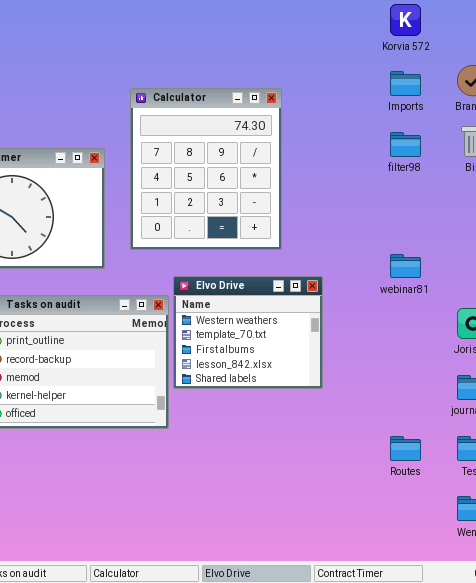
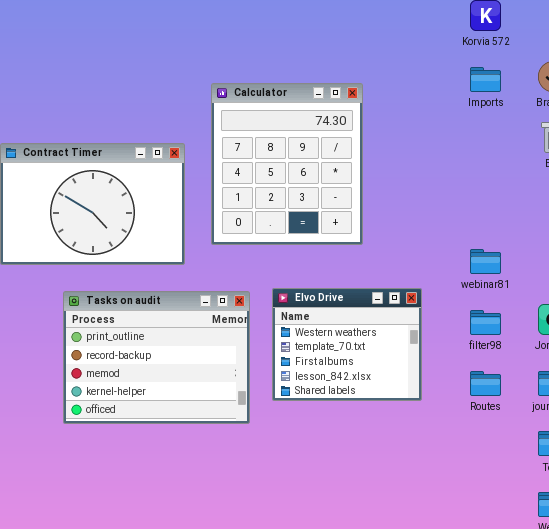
filter98: [390,132,421,157] -> [470,310,501,335], moved
Elvo Drive: [173,276,323,389] -> [272,288,422,401], moved
Routes: [390,436,421,461] -> [470,371,501,396], moved

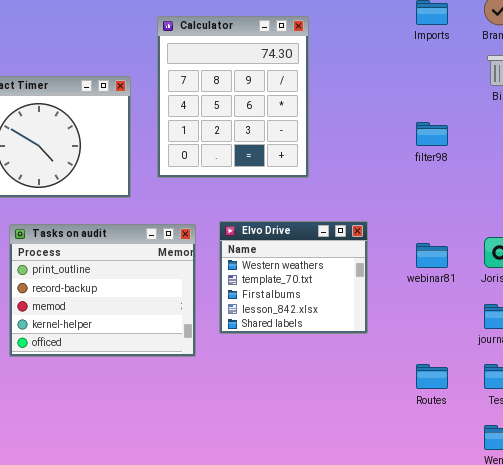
webinar81: [470,249,501,274] -> [416,243,448,268], moved
filter98: [470,310,501,335] -> [416,122,448,146], moved
Routes: [470,371,501,396] -> [416,364,448,389], moved

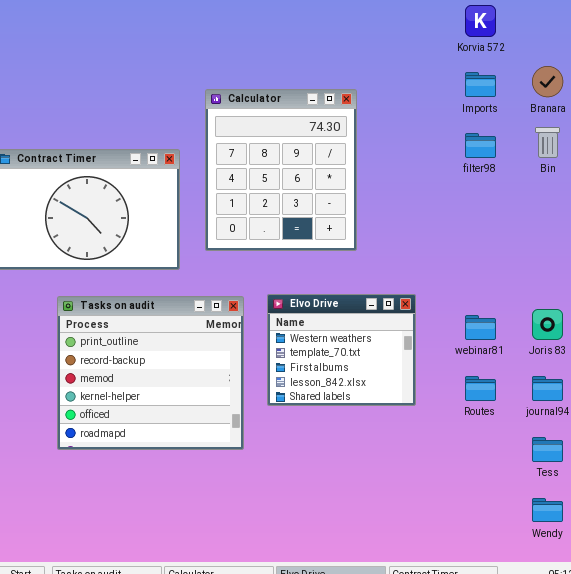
filter98: [416,122,448,146] -> [465,133,496,158], moved
Tasks on audit: [9,224,196,357] -> [57,296,244,450], resized
Routes: [416,364,448,389] -> [465,376,496,401], moved

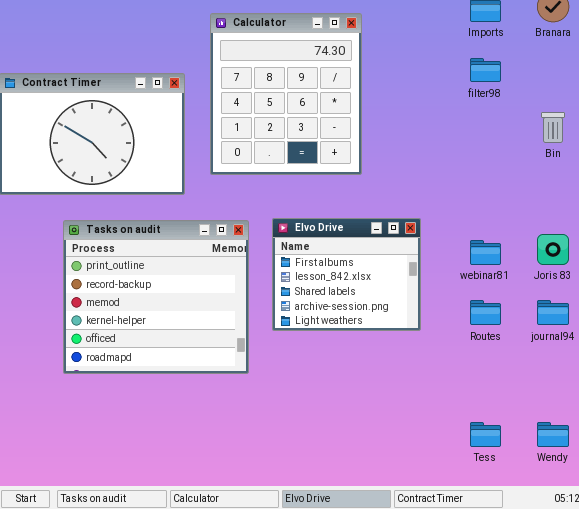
Bin: [535,127,560,158] -> [541,112,565,143], moved
Elvo Drive: [267,294,416,406] -> [272,218,421,331], scrolled down 2 rows
Tess: [532,437,563,462] -> [470,422,501,447], moved

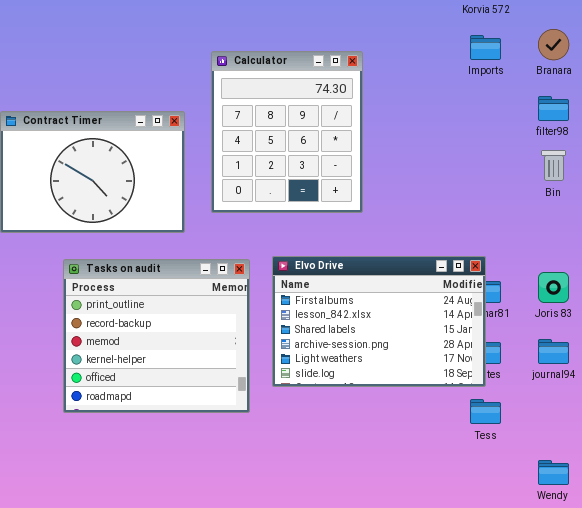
filter98: [470,58,501,82] -> [538,96,569,121], moved
Elvo Drive: [272,218,421,331] -> [272,256,486,387], resized
Tess: [470,422,501,447] -> [470,399,501,424], moved

